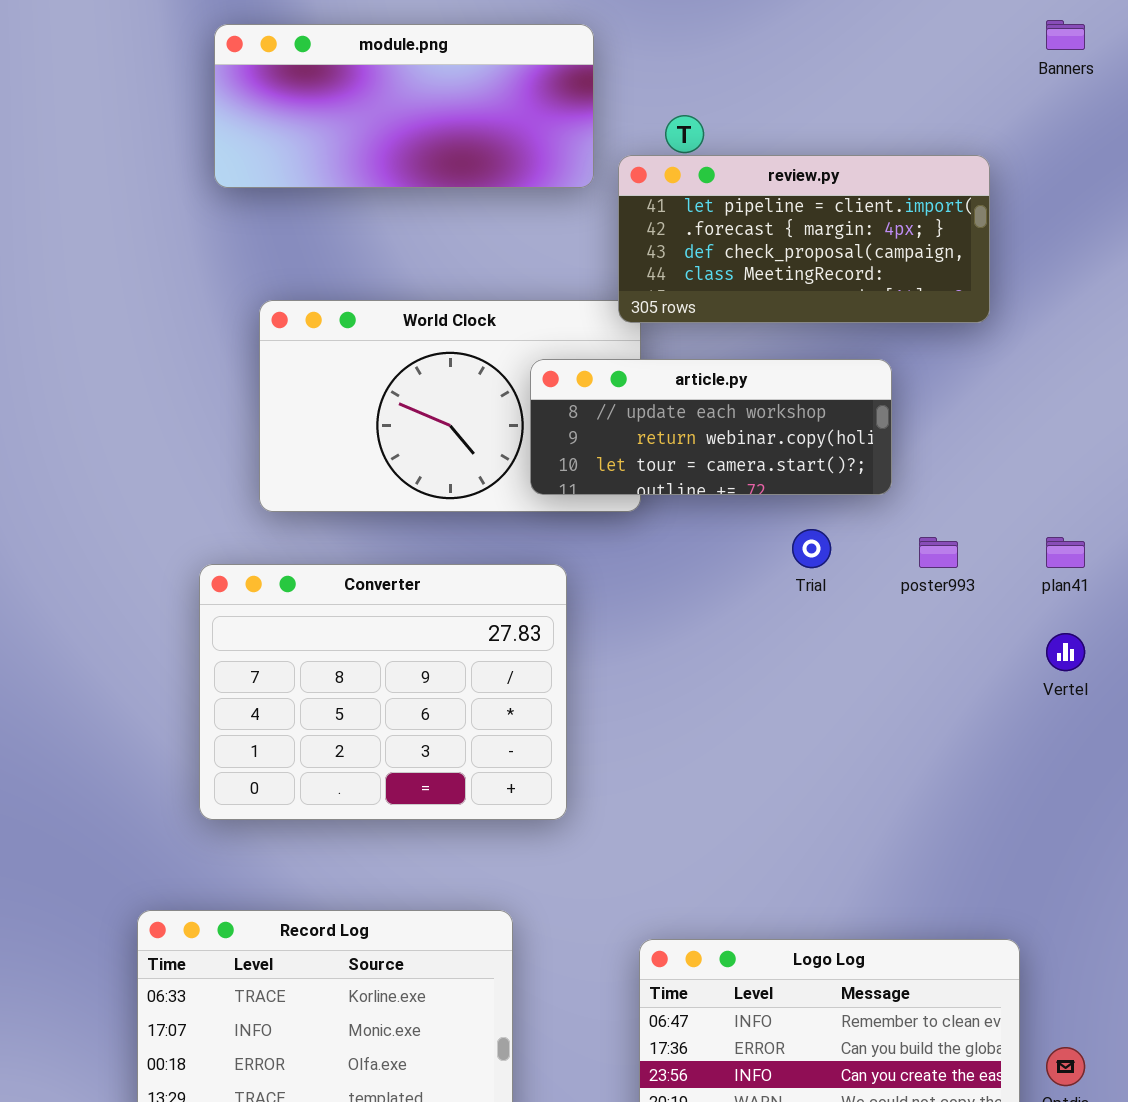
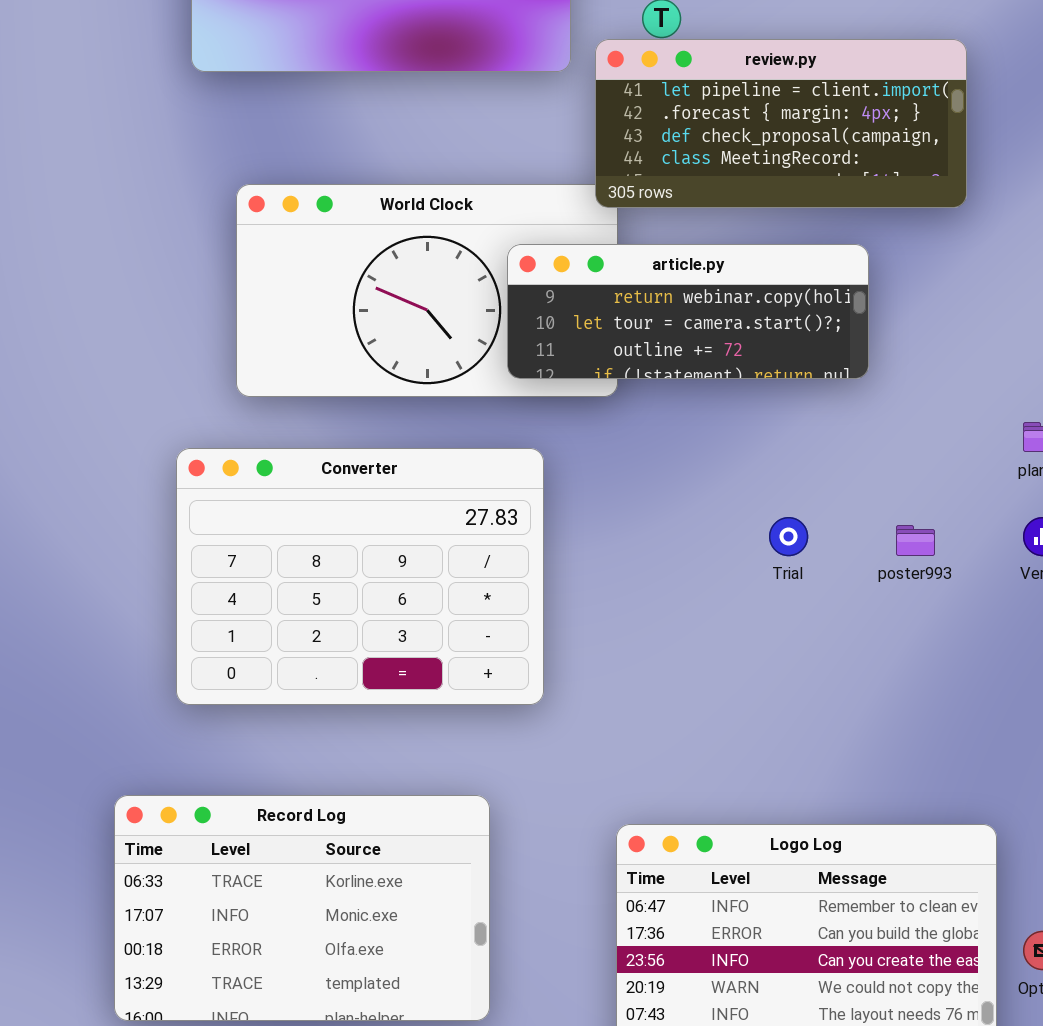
article.py: [530,359,892,495] -> [507,244,869,379], scrolled down 1 row
Trial: [792,529,831,568] -> [769,517,808,556], moved
poster993: [919,537,958,568] -> [896,525,935,556], moved

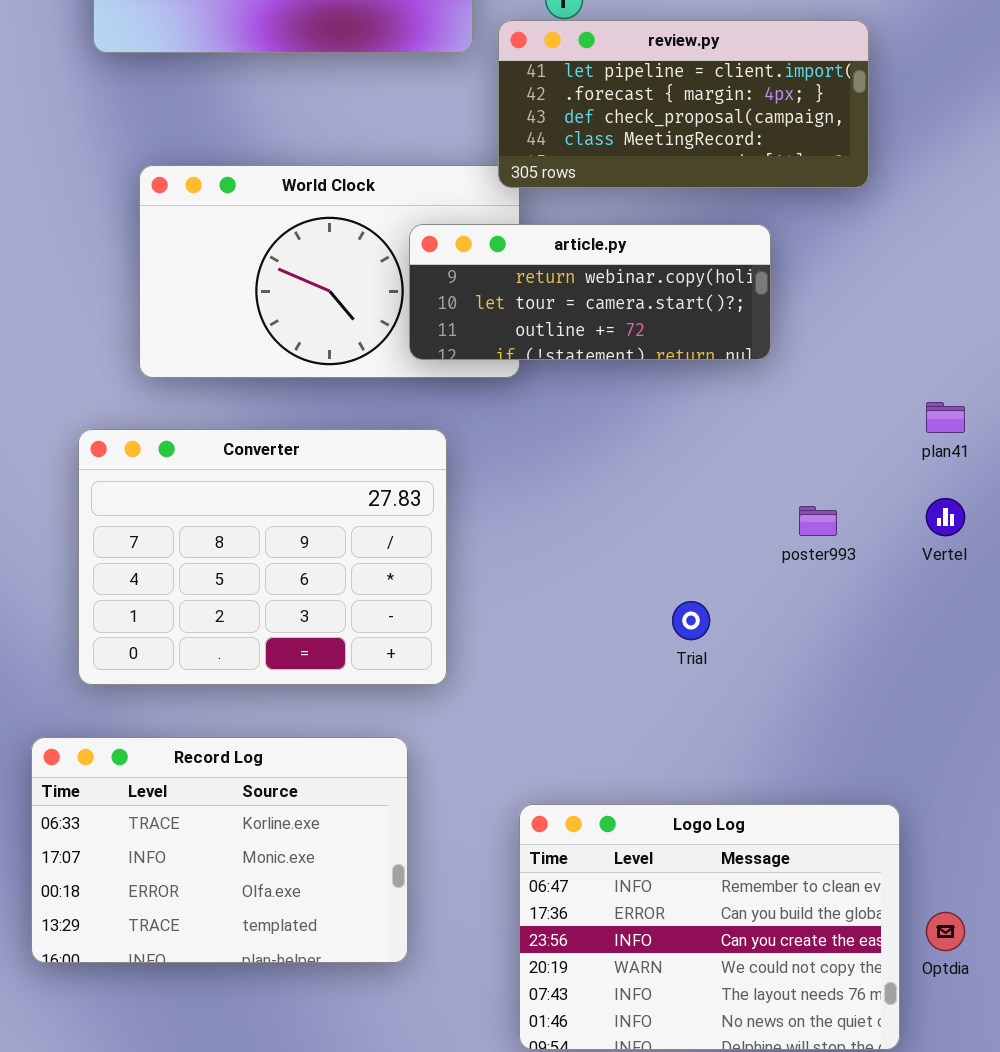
Trial: [769,517,808,556] -> [672,601,710,640], moved
Record Log: [114,795,490,1021] -> [31,737,408,963], moved

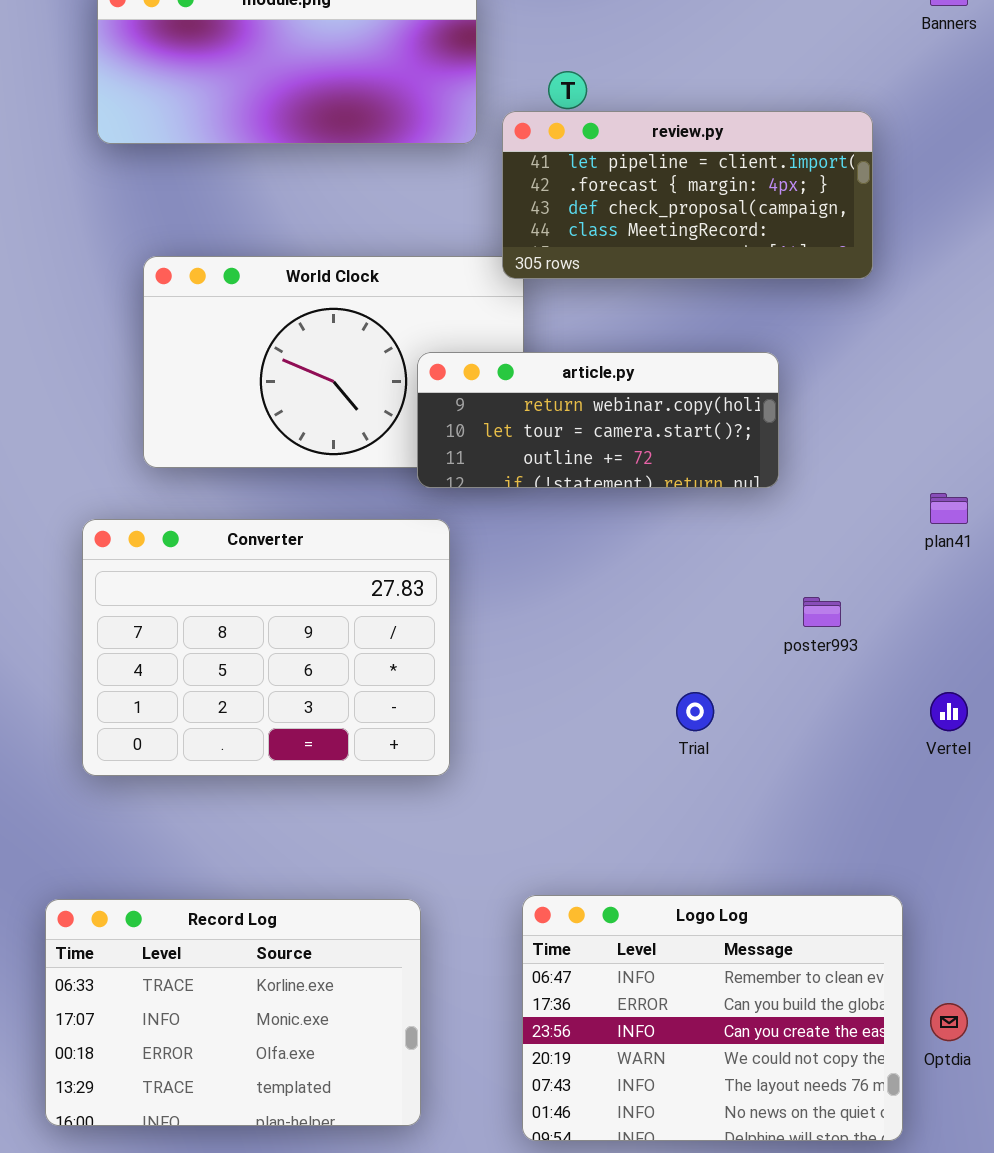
article.py: [409,224,771,360] -> [417,352,779,488], moved
Vertel: [926,498,965,536] -> [930,692,968,731], moved
Record Log: [31,737,408,963] -> [45,899,421,1126], moved

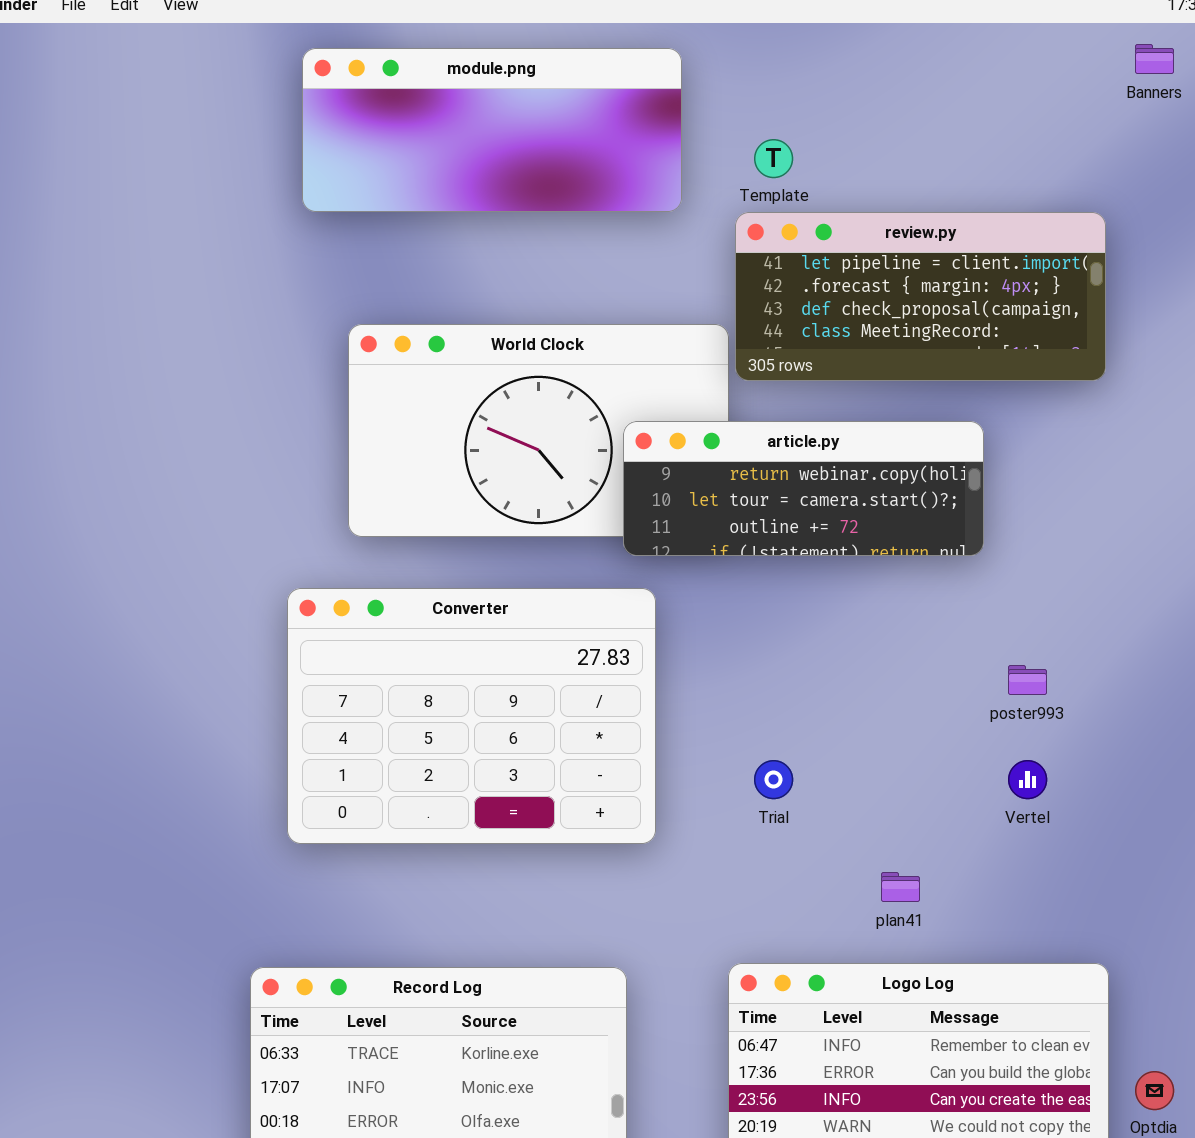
review.py: [502,111,873,279] -> [735,212,1106,381], moved
plan41: [930,493,968,524] -> [881,872,920,902], moved
Trial: [676,692,714,731] -> [754,760,793,799], moved
Vertel: [930,692,968,731] -> [1008,760,1047,799], moved

